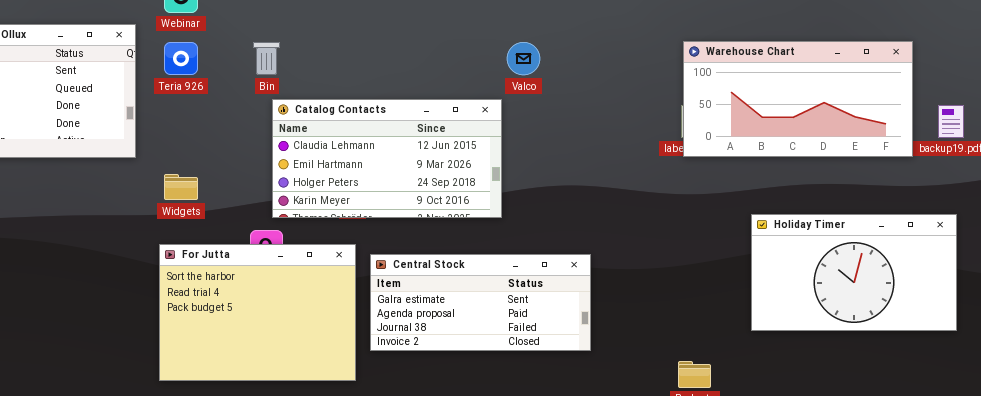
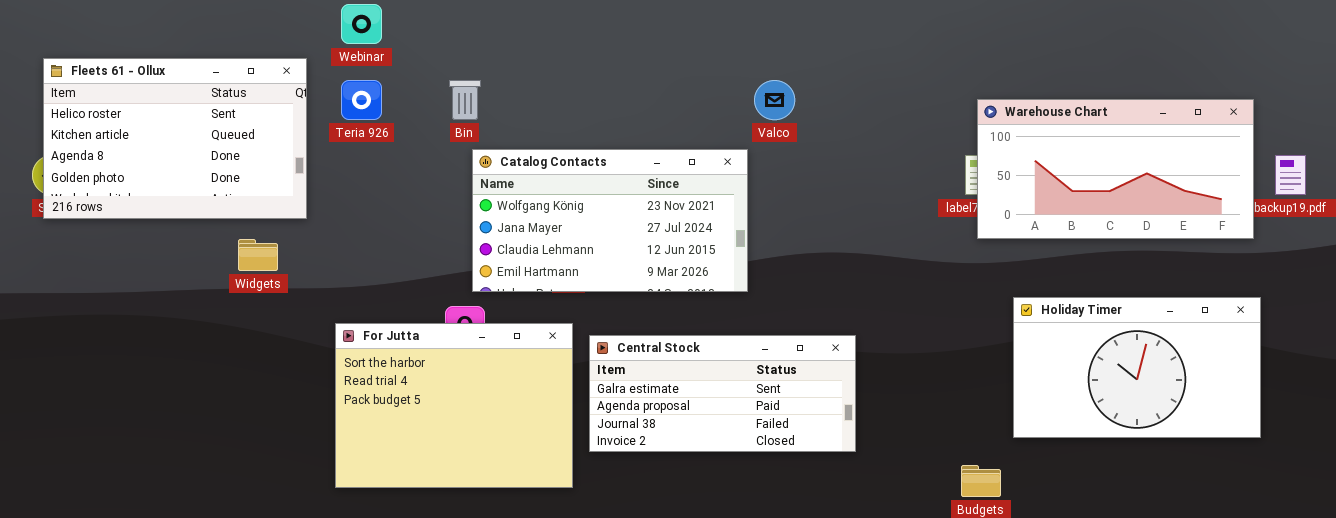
Warehouse Chart: [683,41,913,157] -> [977,99,1254,239], moved
Catalog Contacts: [272,99,502,218] -> [472,149,748,292], scrolled up 2 rows
Widgets: [164,174,198,200] -> [238,239,278,271], moved
Holiday Timer: [751,214,957,331] -> [1013,297,1261,438], moved

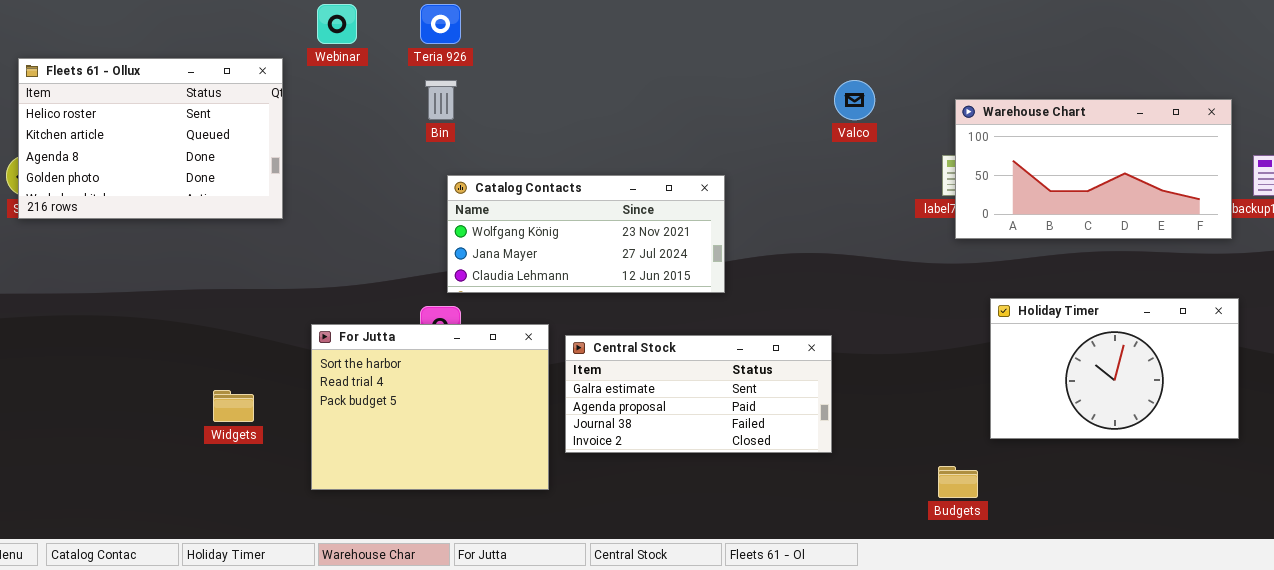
Teria 926: [341,80,382,120] -> [420,4,461,44], moved
Valco: [754,80,795,120] -> [834,80,875,120], moved
Catalog Contacts: [472,149,748,292] -> [447,175,725,293], resized
Widgets: [238,239,278,271] -> [213,390,254,422], moved

